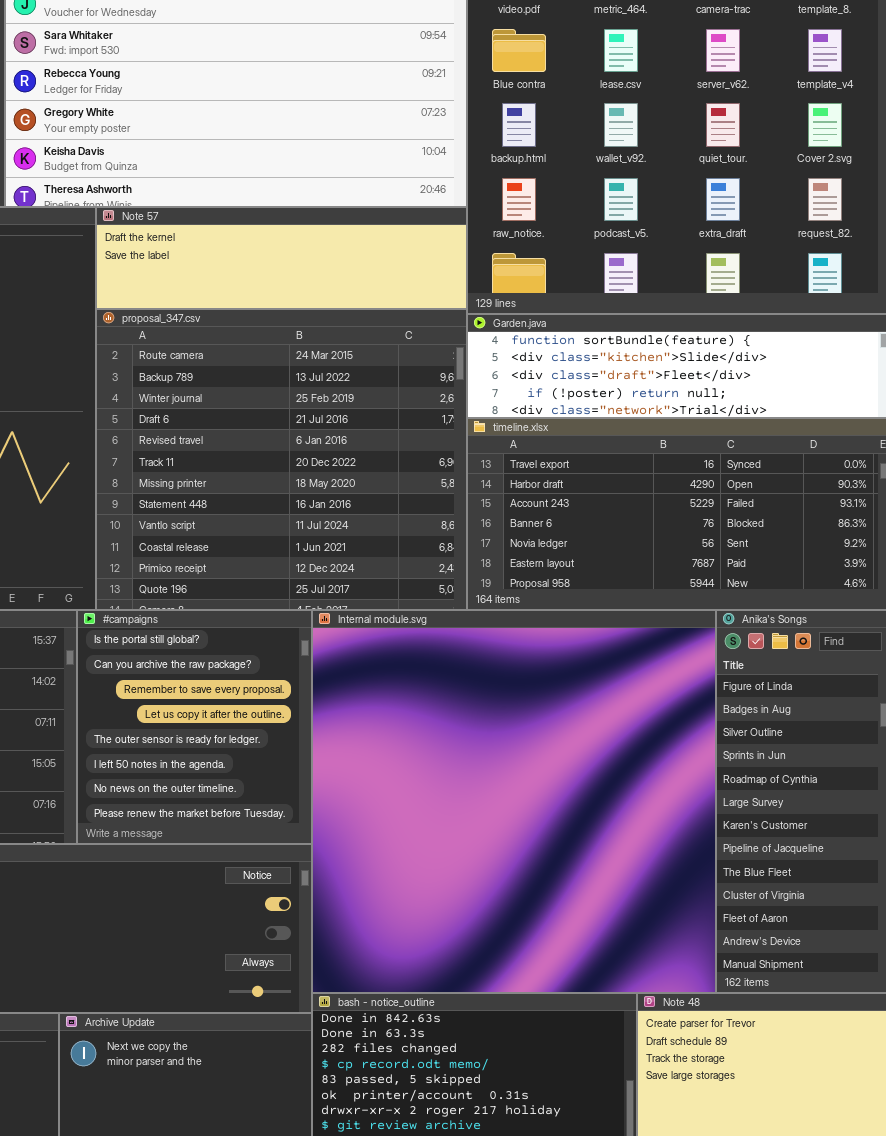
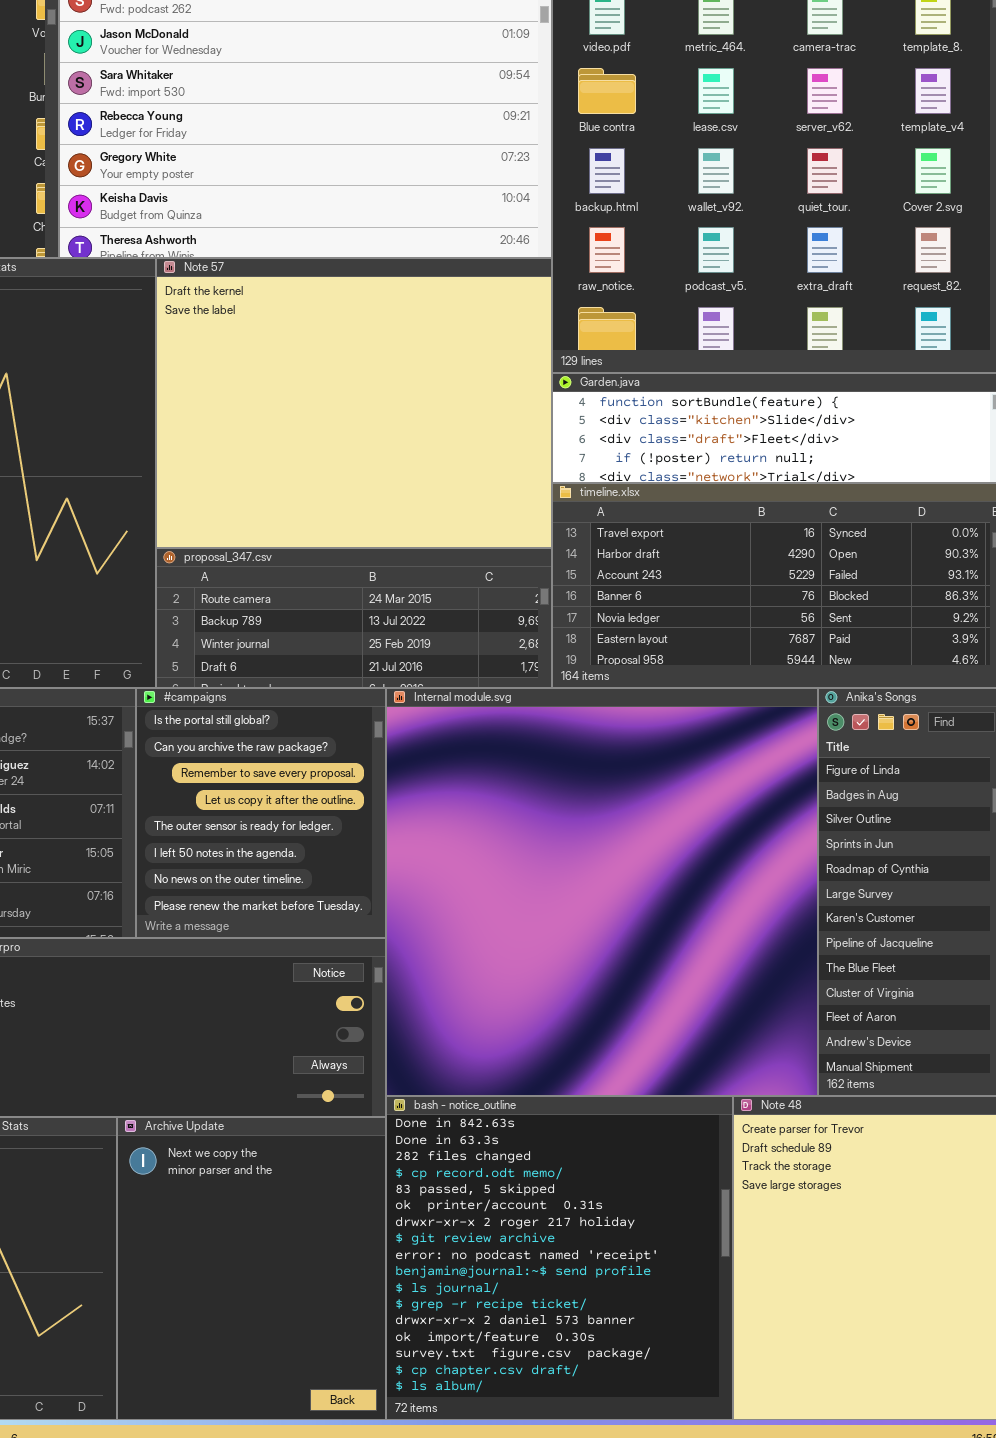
Note 57: [96,207,467,309] -> [156,258,552,548], resized
proposal_347.csv: [96,309,467,610] -> [156,548,552,688], resized

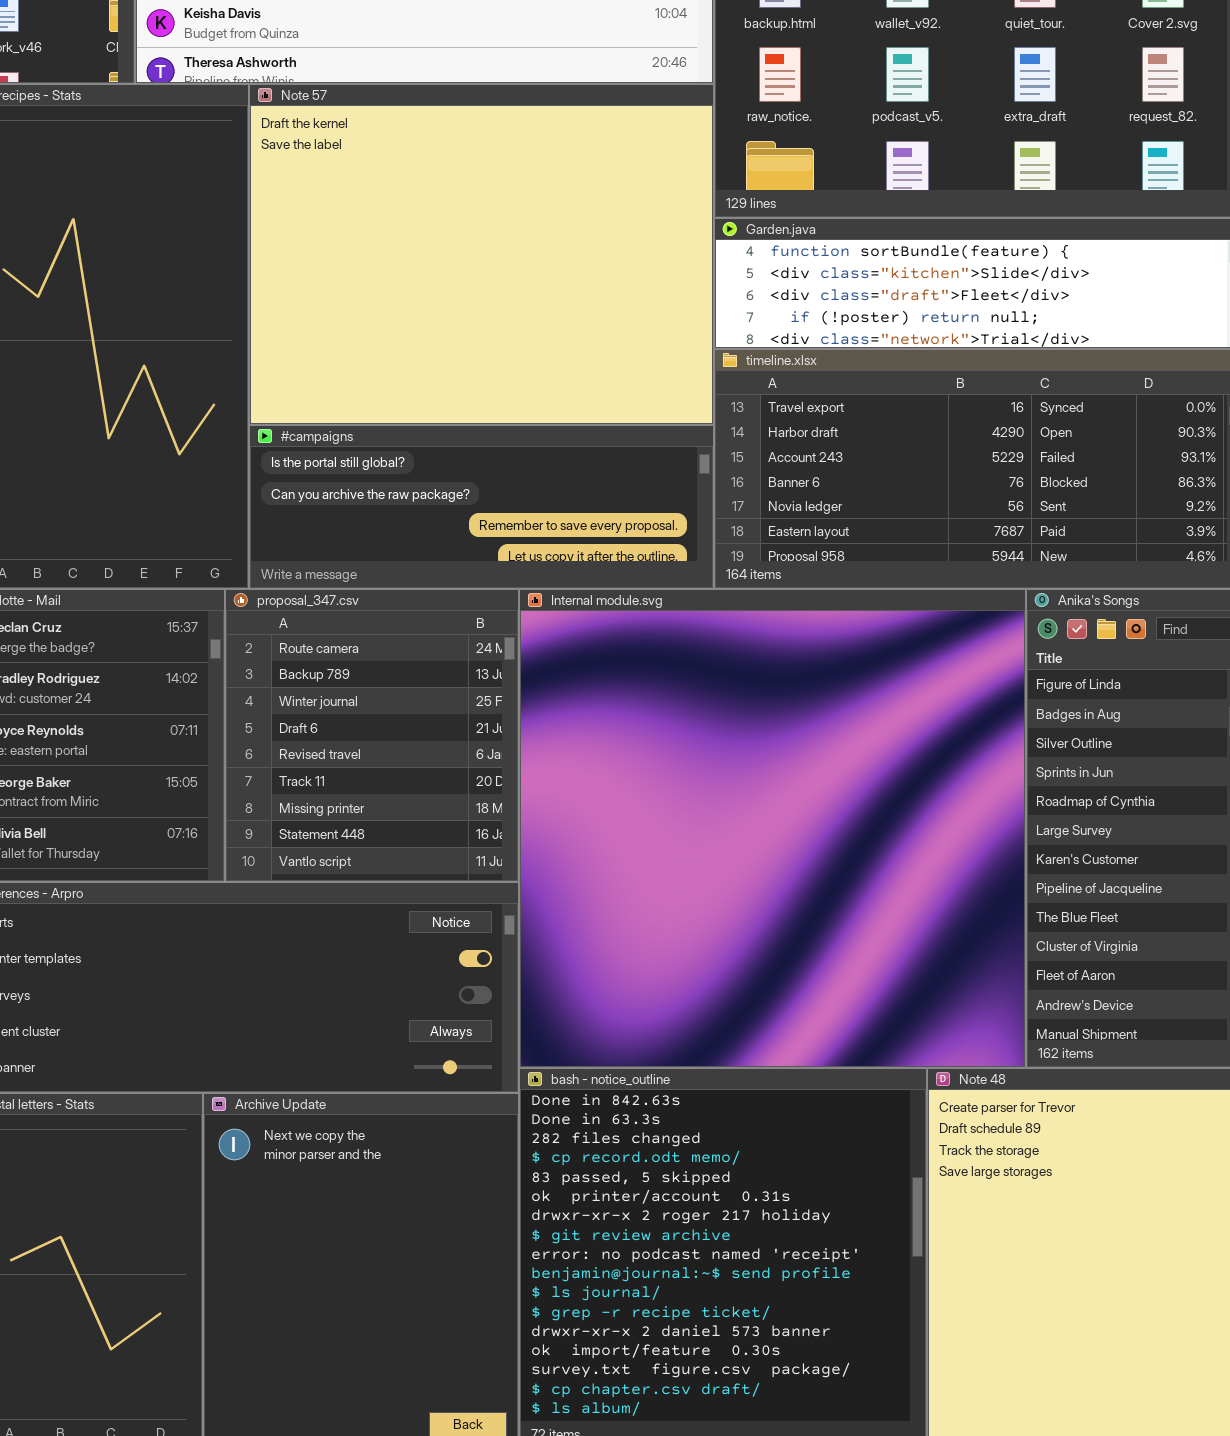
proposal_347.csv: [156,548,552,688] -> [225,589,519,882], moved, resized
#campaigns: [136,688,386,938] -> [249,425,714,589], moved, resized

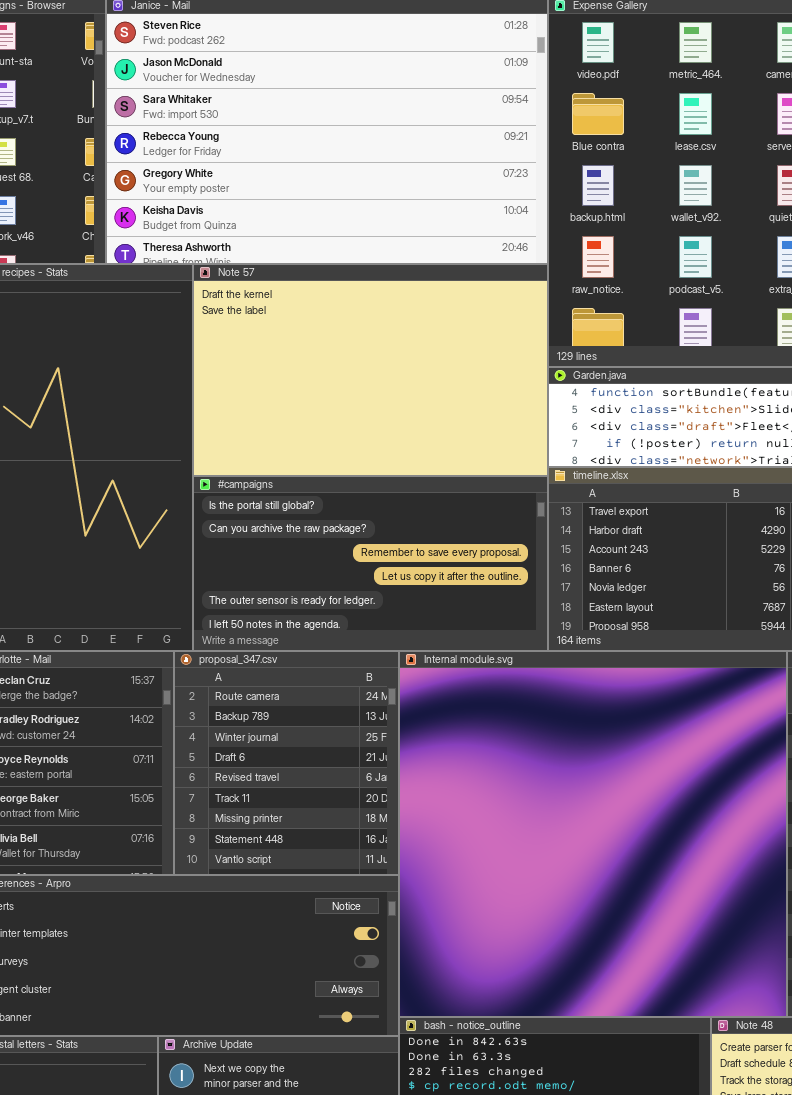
Note 57: [249,84,714,425] -> [193,264,548,476], resized
#campaigns: [249,425,714,589] -> [193,476,548,651], resized

